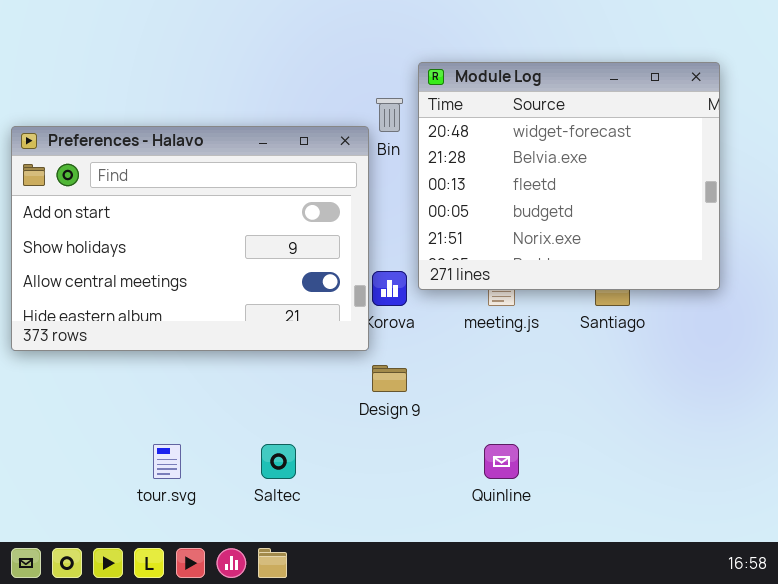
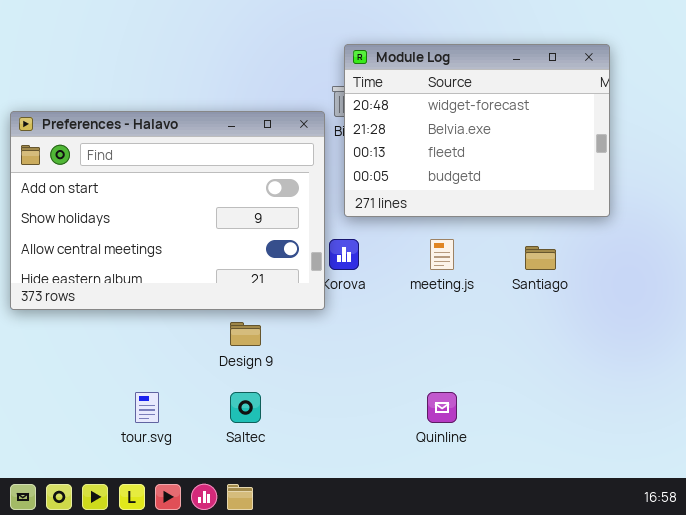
Module Log: [418,62,720,290] -> [344,44,610,217], moved, resized
Design 9: [372,365,407,392] -> [230,322,261,346], moved

